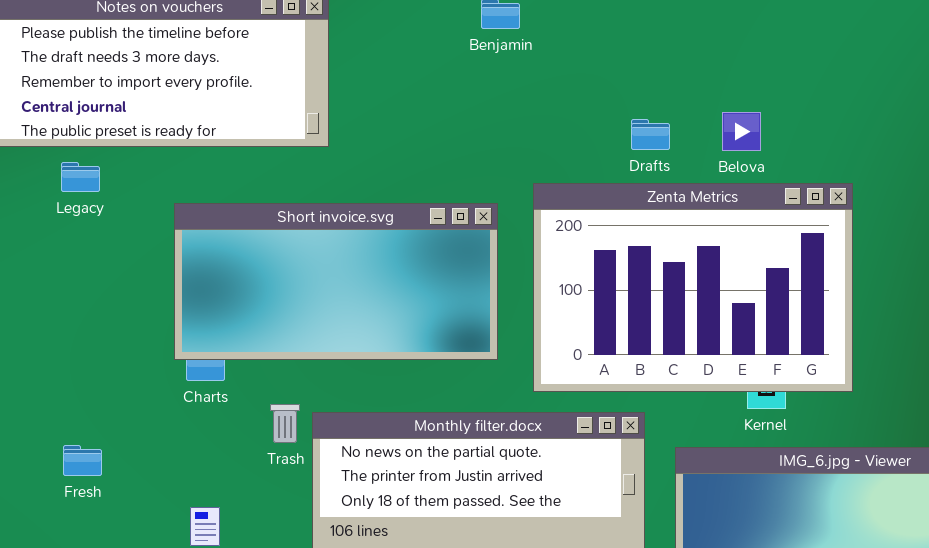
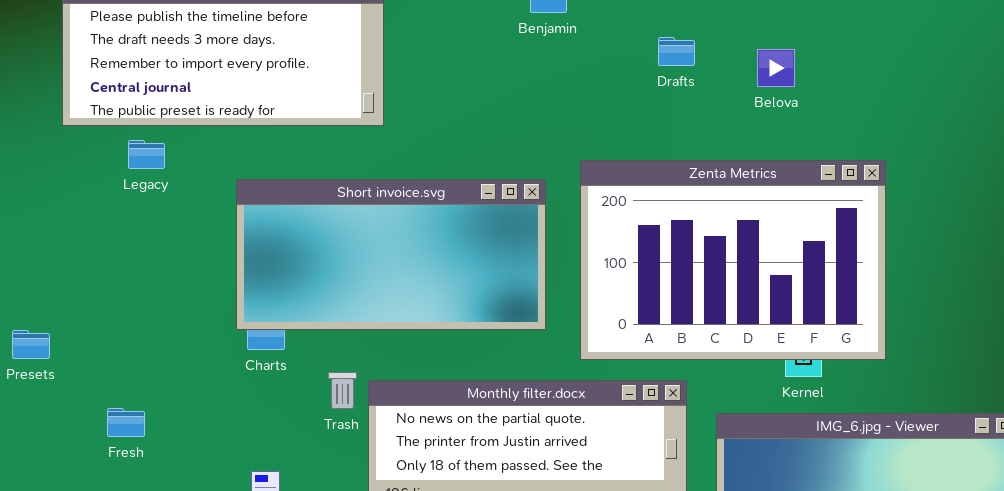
Belova: [722,112,761,151] -> [757,49,795,87], moved
Drafts: [631,119,670,150] -> [658,37,695,66], moved
Fresh: [63,445,102,476] -> [107,408,145,437], moved

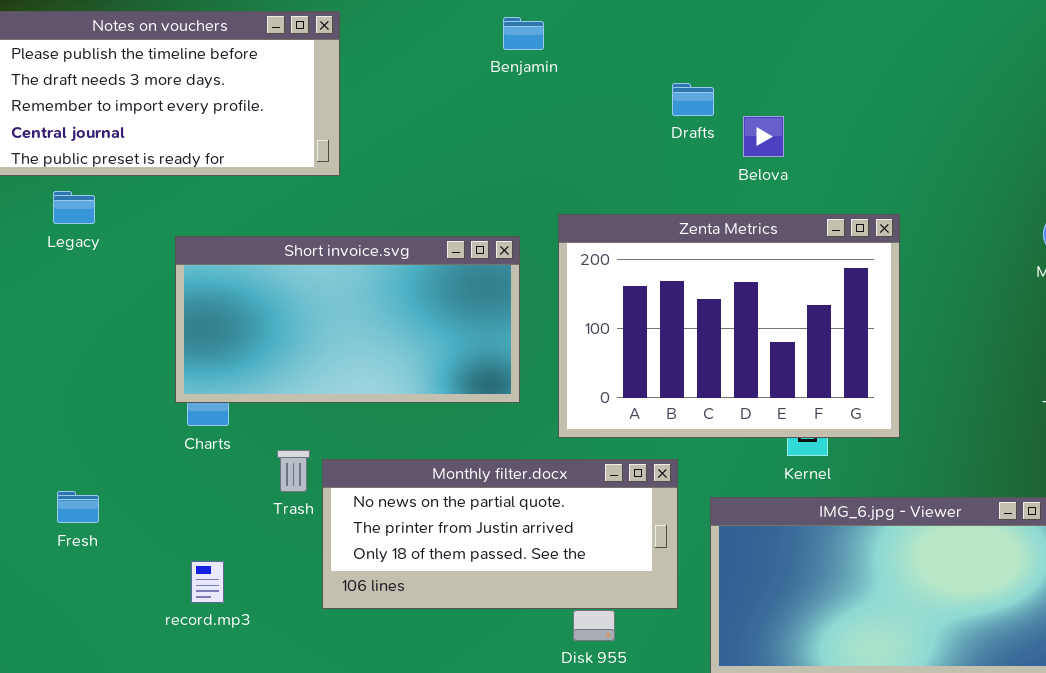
Drafts: [658,37,695,66] -> [672,83,714,116], moved
Belova: [757,49,795,87] -> [743,116,784,157], moved
Fresh: [107,408,145,437] -> [57,491,99,523], moved

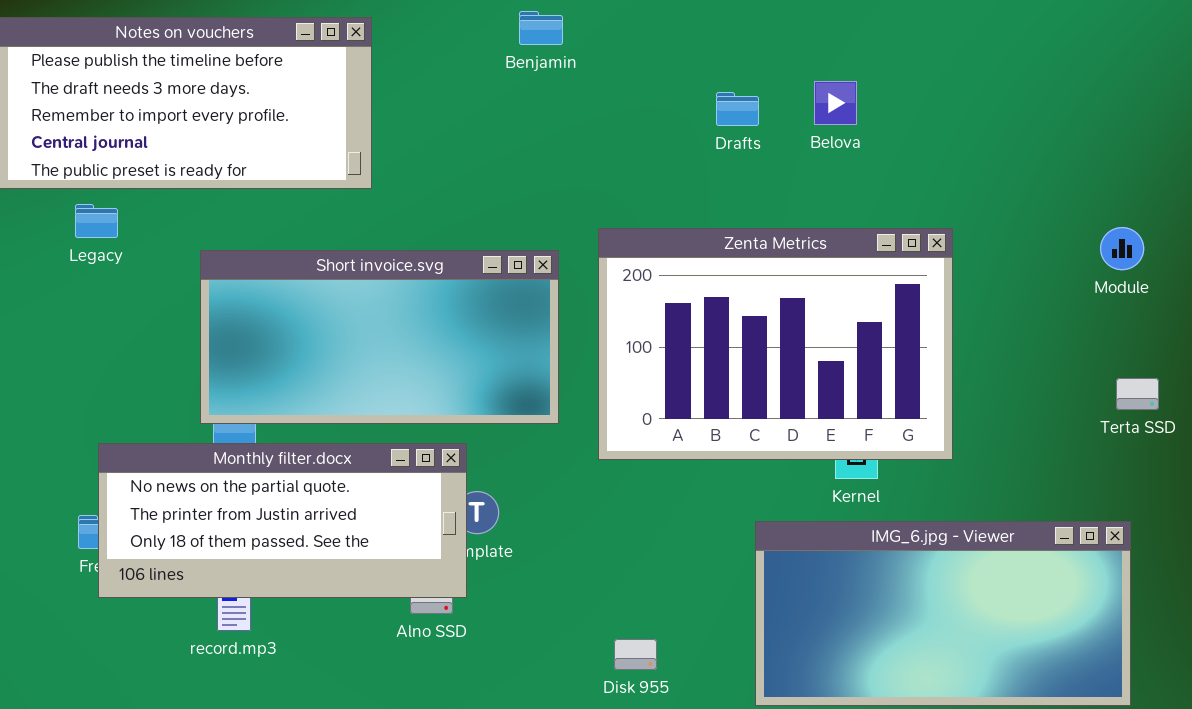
Benjamin: [503,17,544,50] -> [519,11,563,45], moved
Belova: [743,116,784,157] -> [814,81,857,125], moved
Monthly filter.docx: [322,459,678,609] -> [98,443,467,598], moved

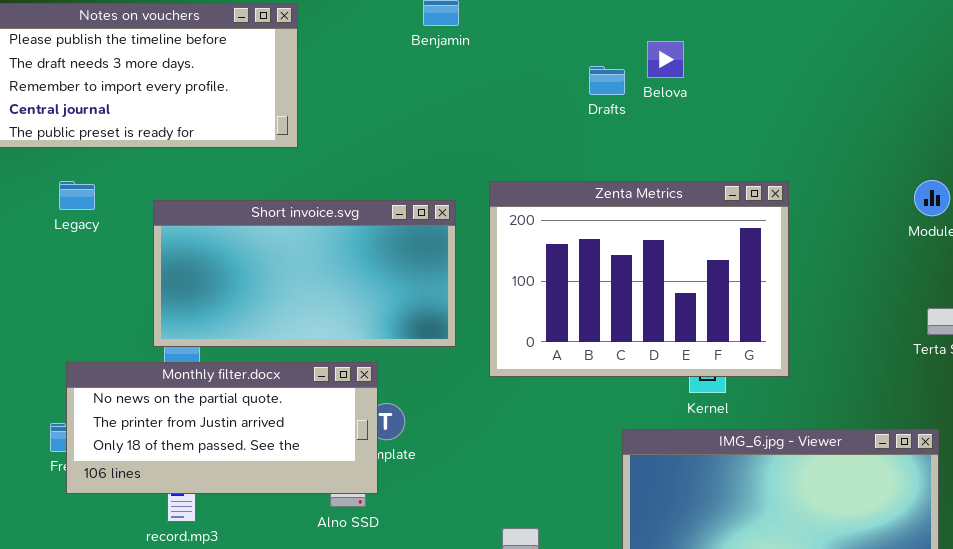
Belova: [814,81,857,125] -> [647,41,684,78], moved
Legacy: [75,204,118,238] -> [59,181,95,210], moved

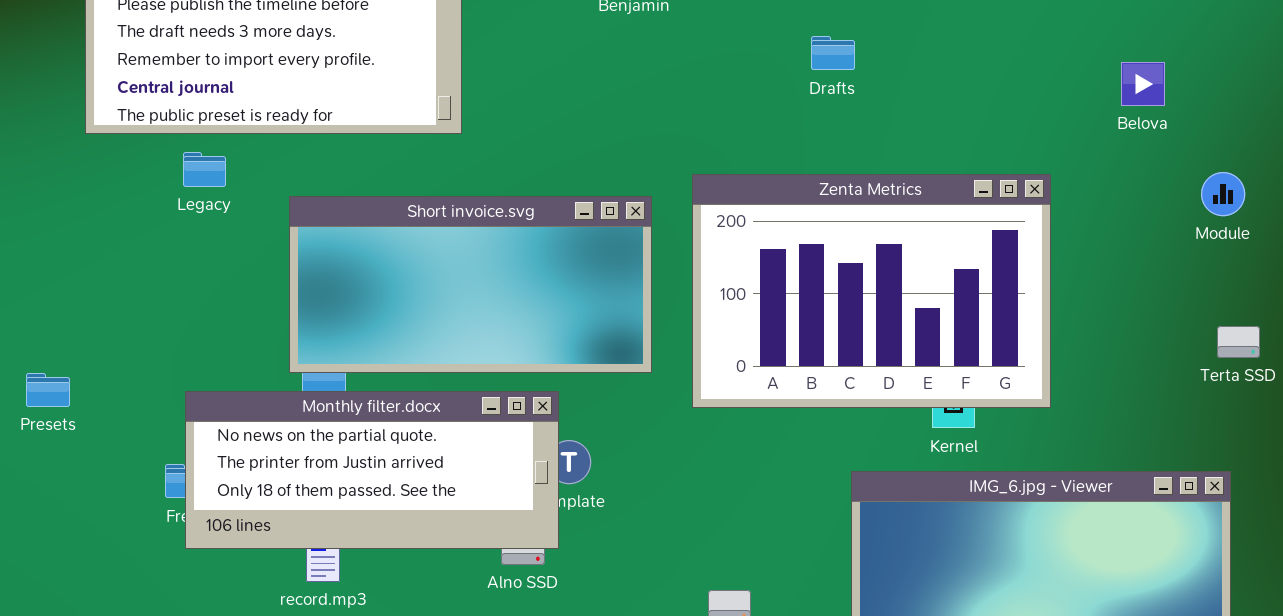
Belova: [647,41,684,78] -> [1121,62,1165,106], moved
Legacy: [59,181,95,210] -> [183,152,226,187], moved

